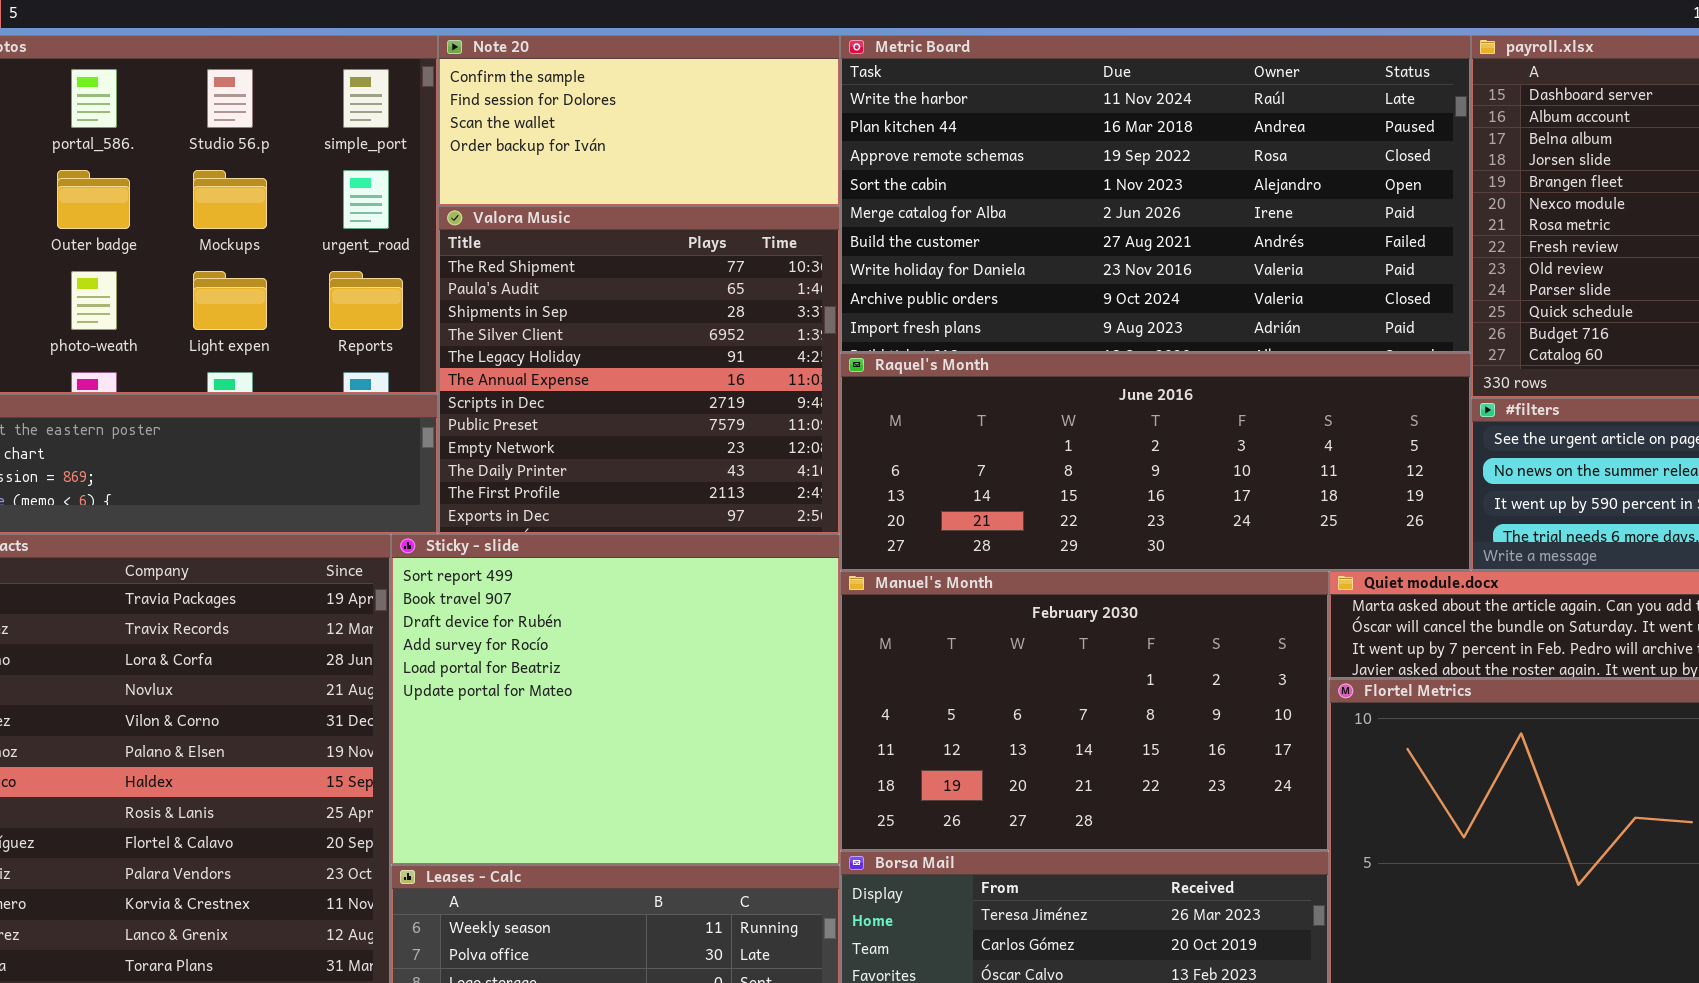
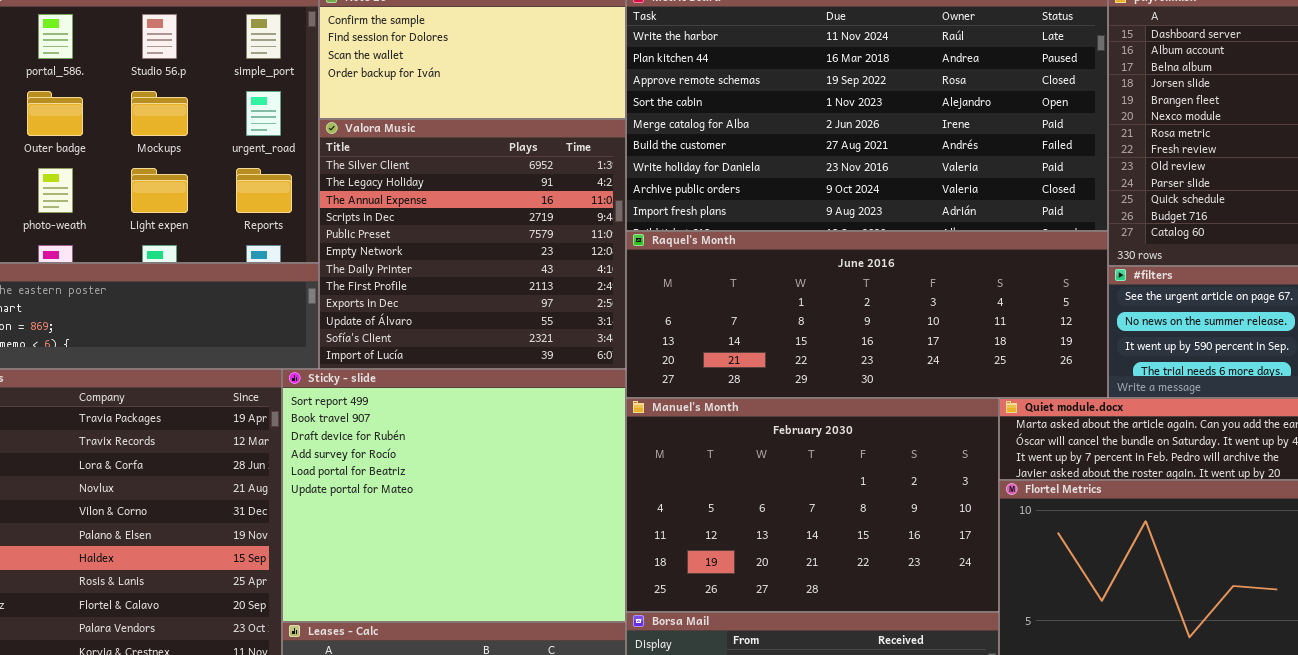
Valora Music: [438,206,840,534] -> [319,119,626,369], scrolled down 3 rows

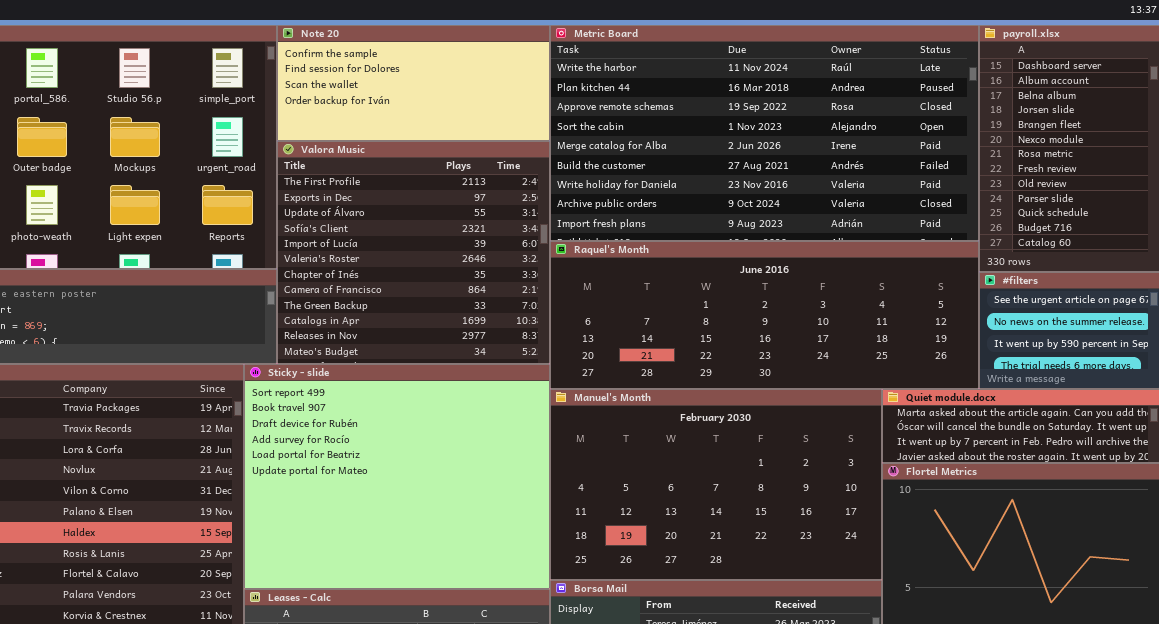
Valora Music: [319,119,626,369] -> [277,141,550,364], scrolled down 7 rows

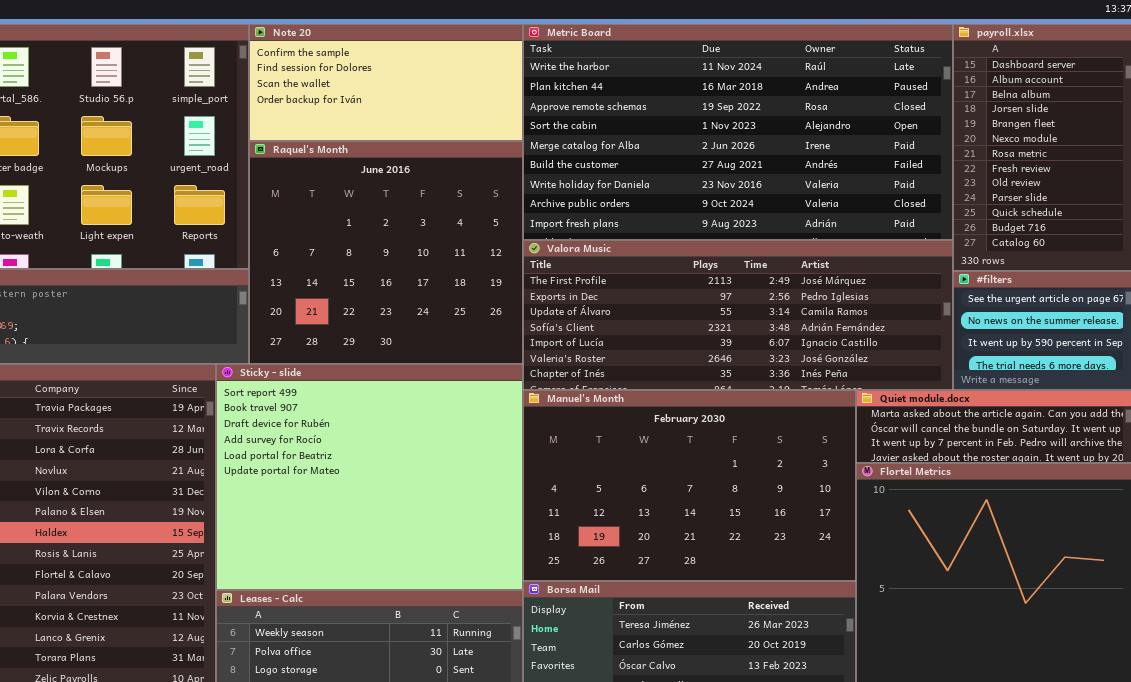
Valora Music: [277,141,550,364] -> [523,240,953,390], moved, resized
Raquel's Month: [550,241,979,389] -> [249,141,523,364], moved, resized

